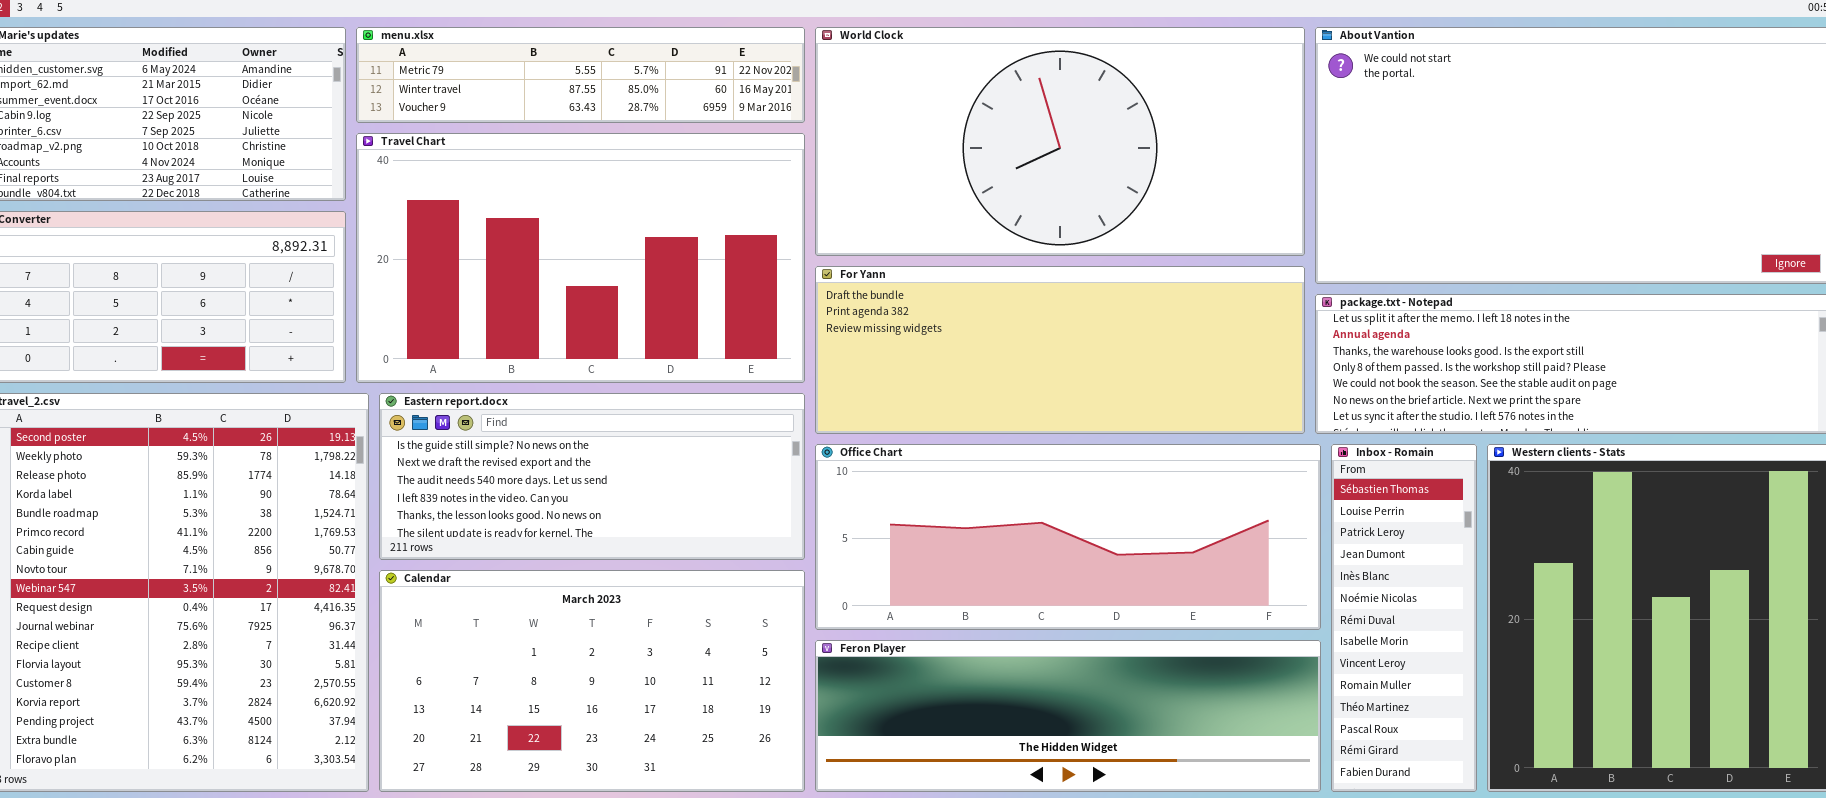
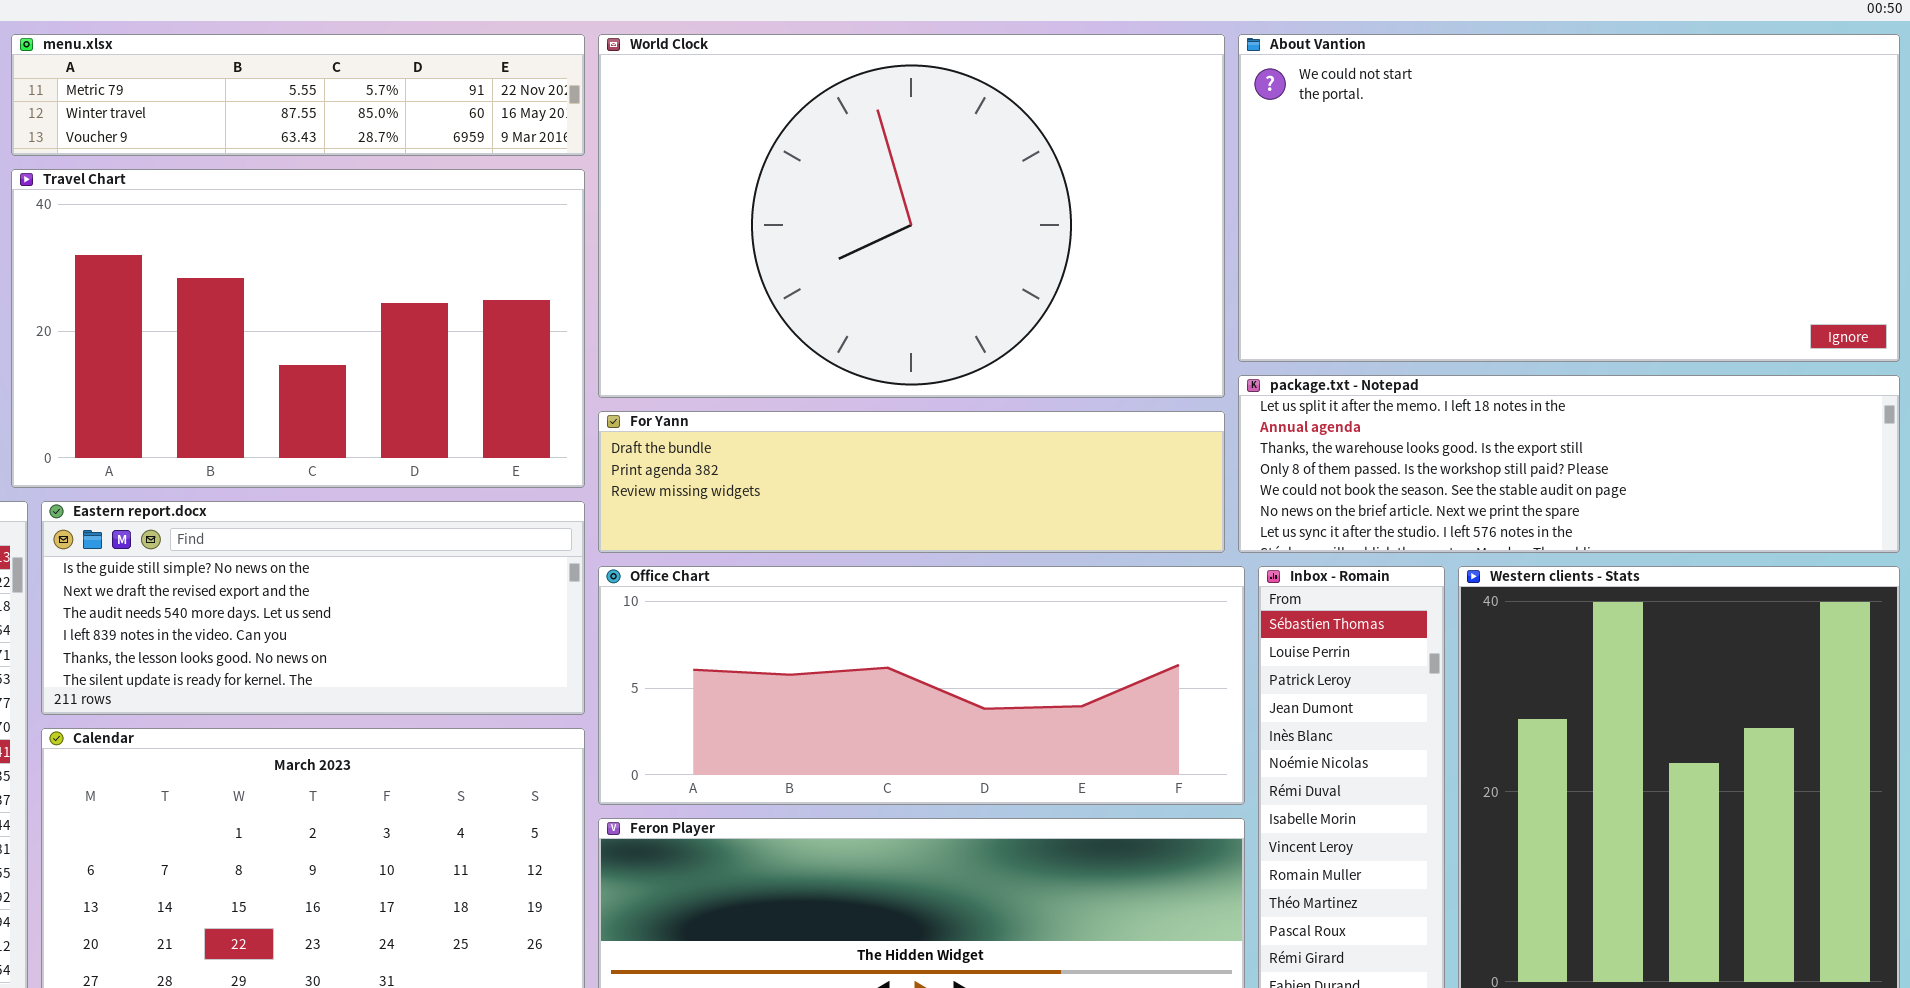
World Clock: [815,27,1305,256] -> [598,34,1225,398], resized
For Yann: [815,266,1305,434] -> [598,411,1225,553], resized

